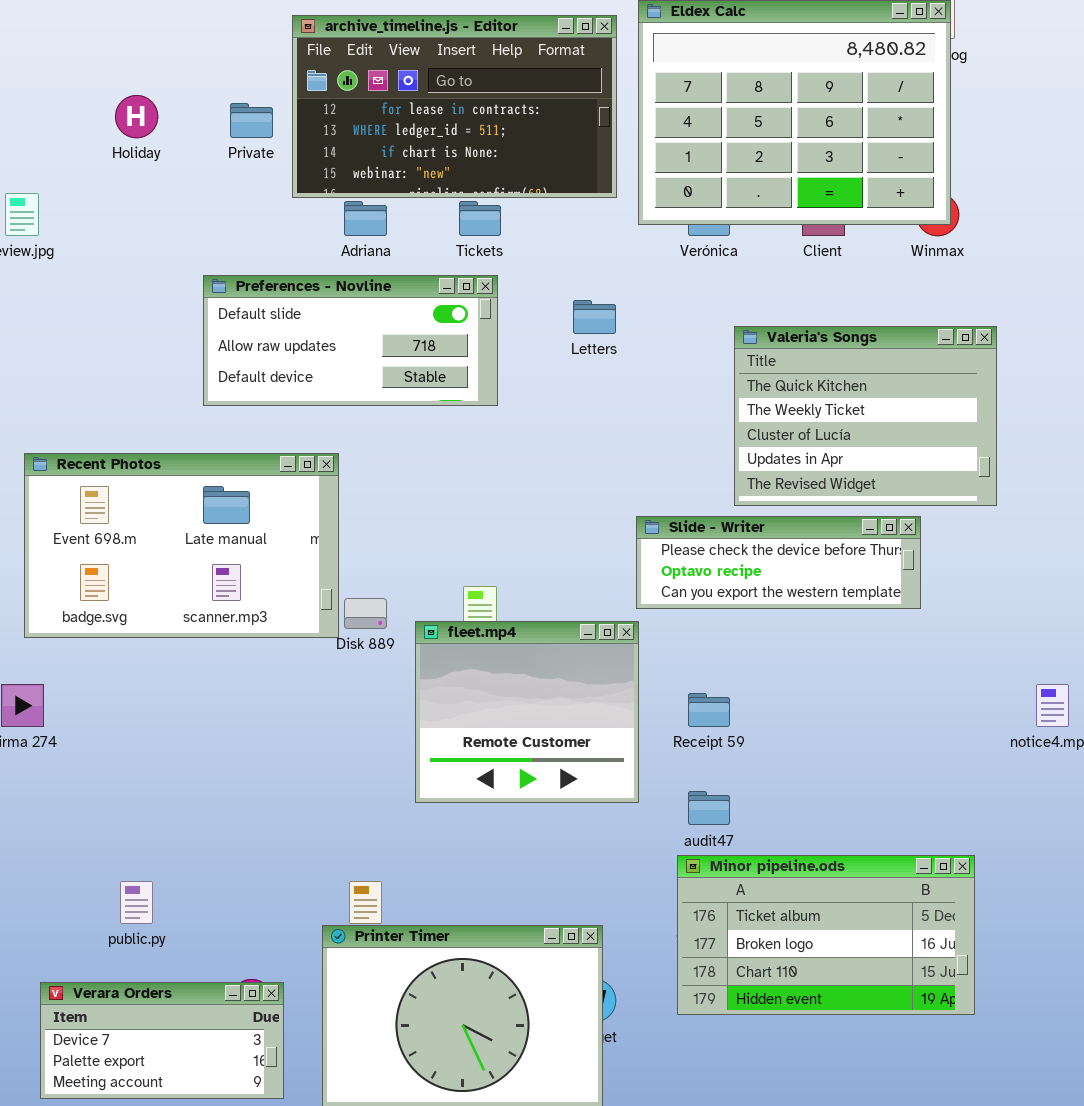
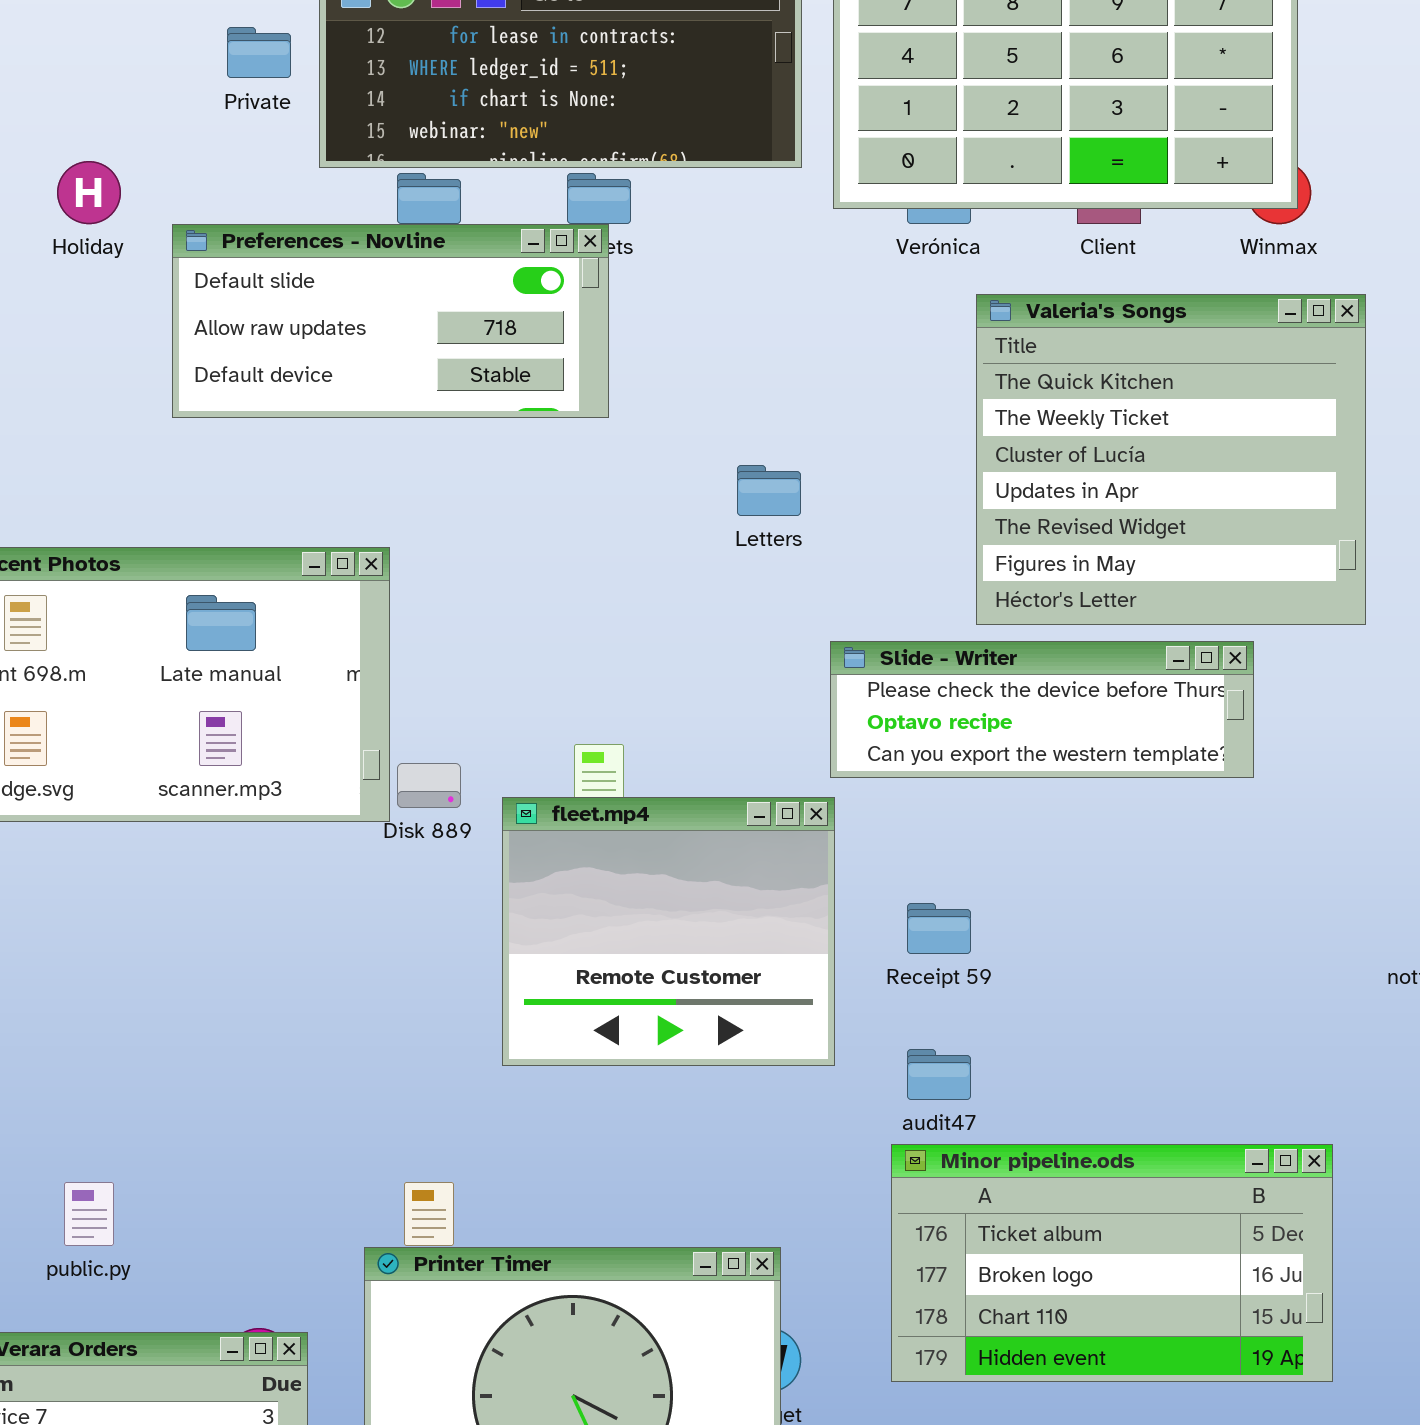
Holiday: [115,95,158,138] -> [57,161,121,224], moved
Preferences - Novline: [203,275,498,406] -> [172,224,609,418], moved
Letters: [573,300,616,334] -> [737,465,801,516], moved
Valeria's Songs: [734,326,997,506] -> [976,294,1366,625], resized

